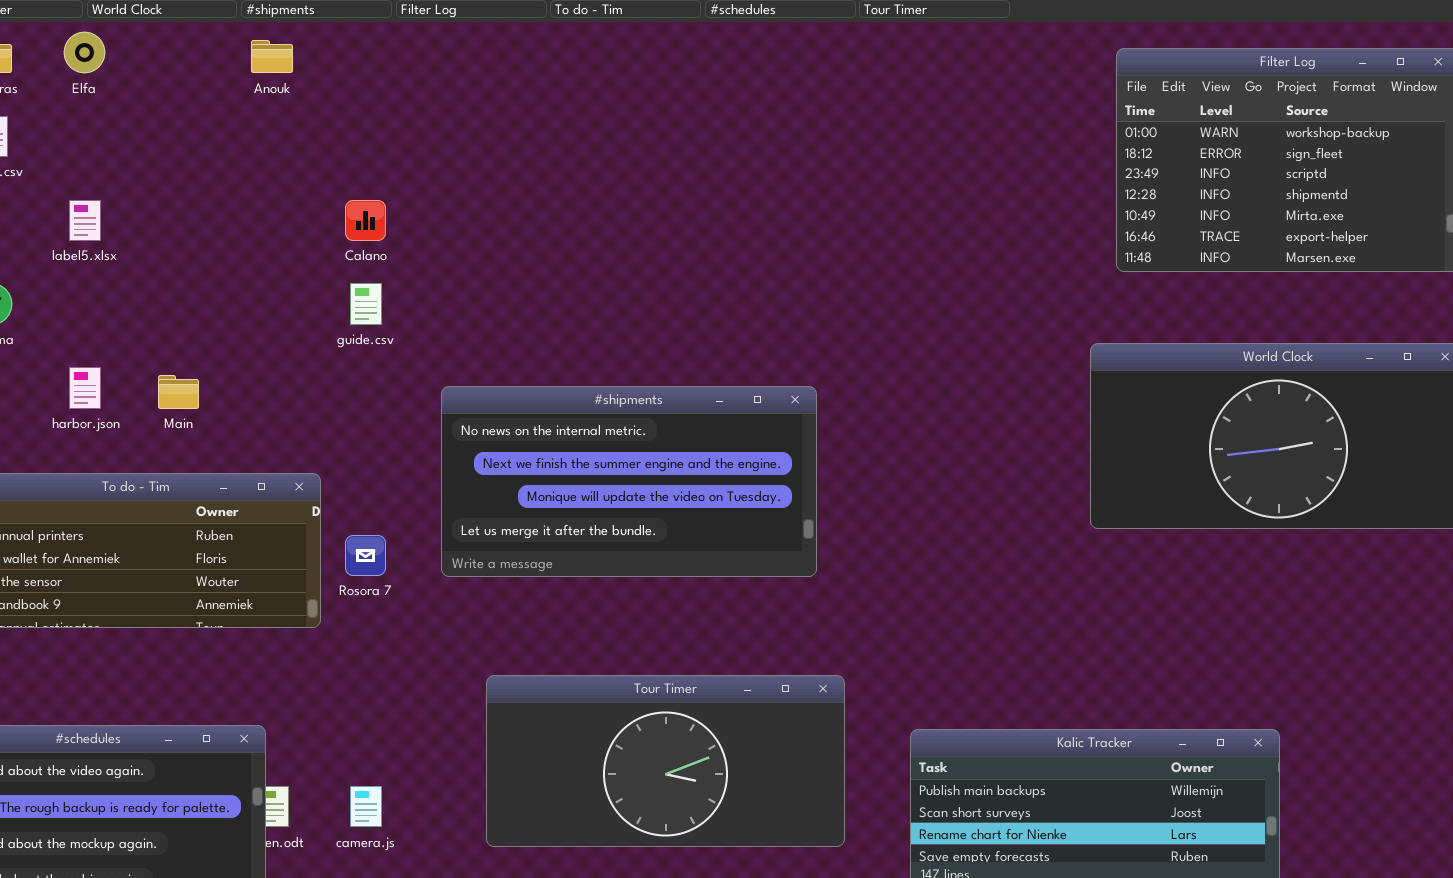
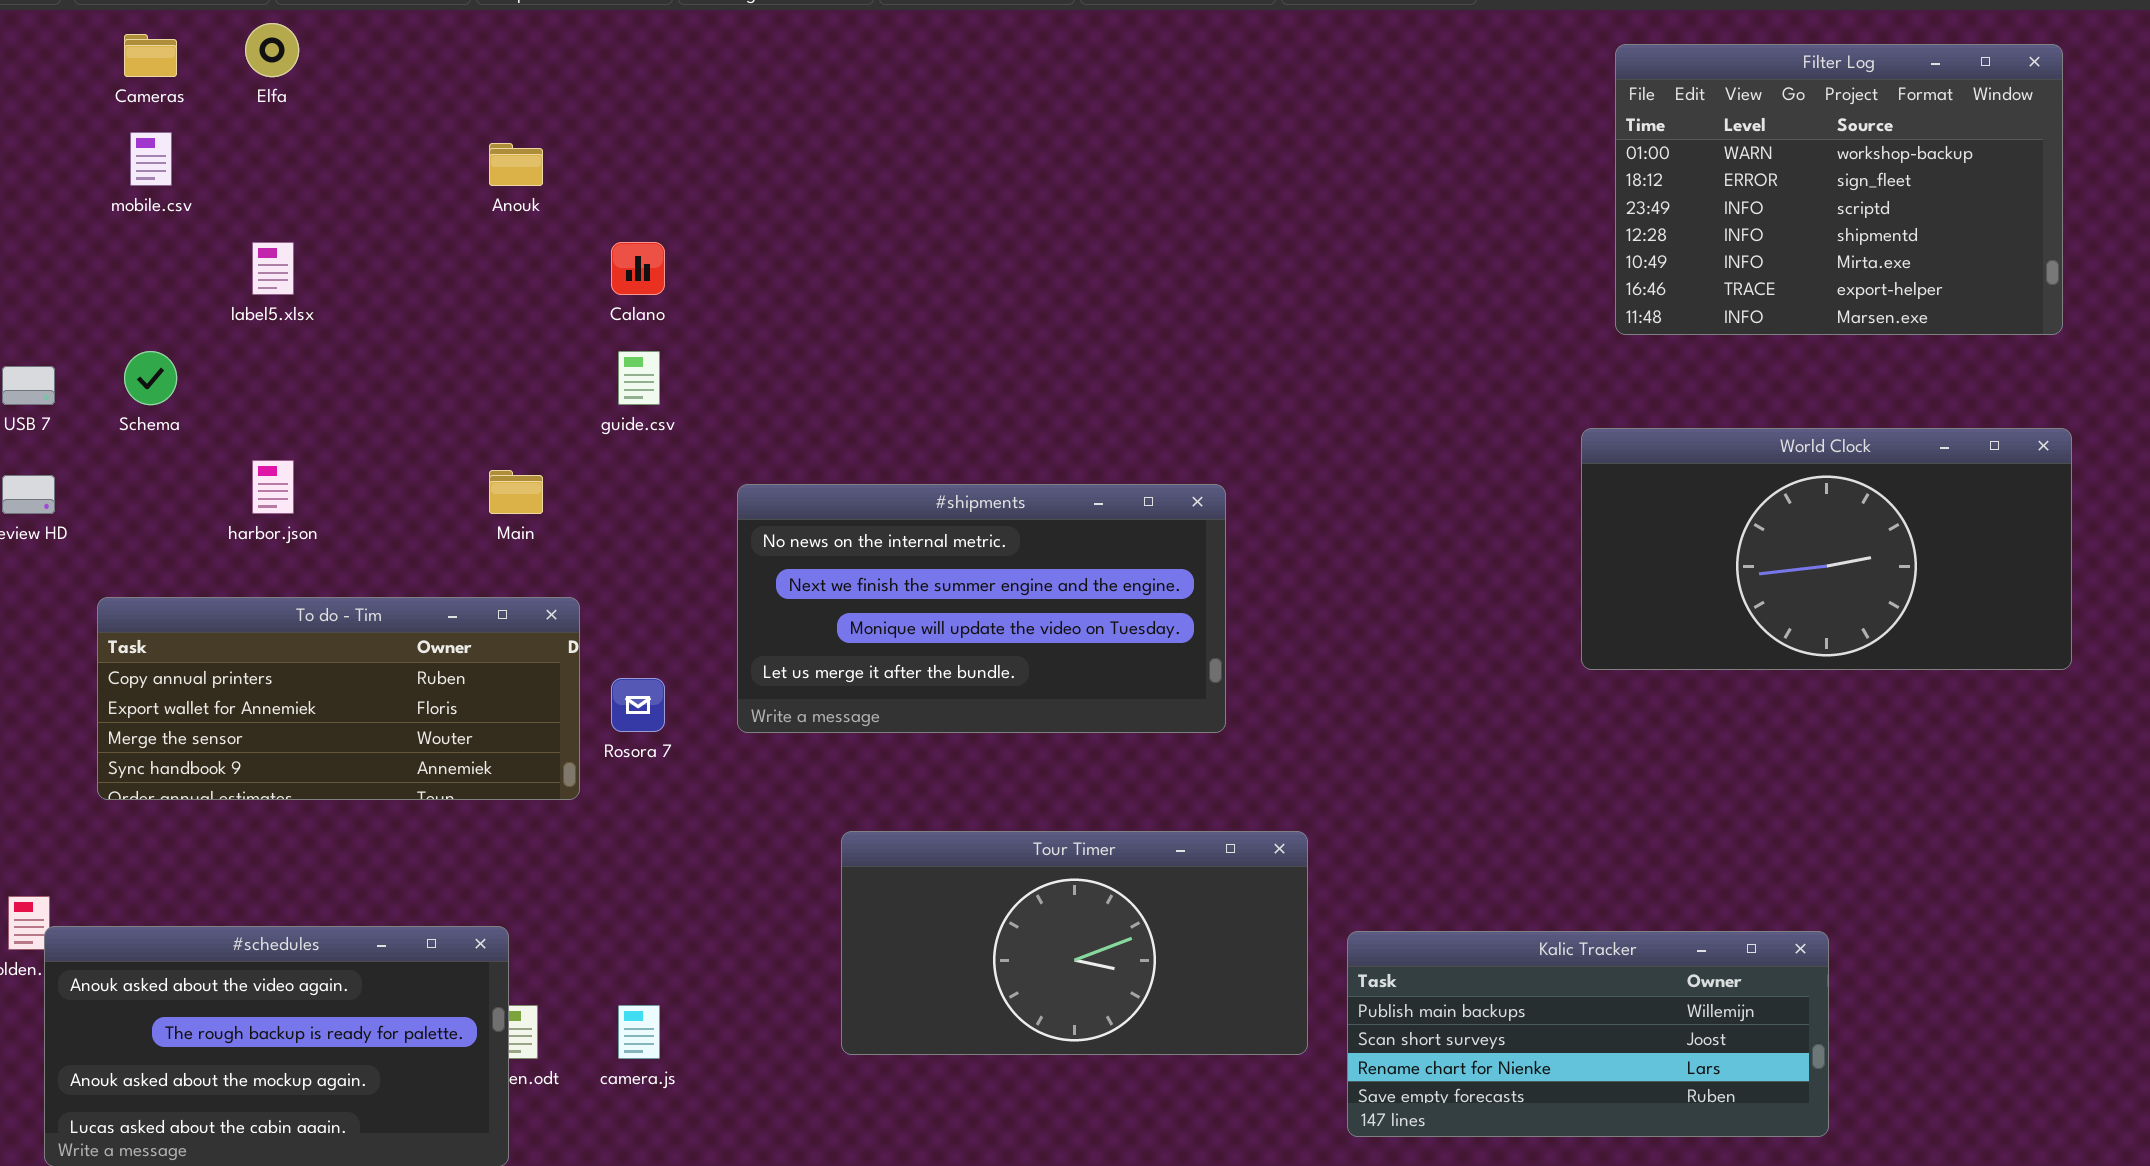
Anouk: [251,40,293,73] -> [489,143,543,186], moved
Main: [158,375,199,409] -> [489,470,543,514], moved
Tour Timer: [486,675,845,847] -> [841,831,1308,1055], moved

